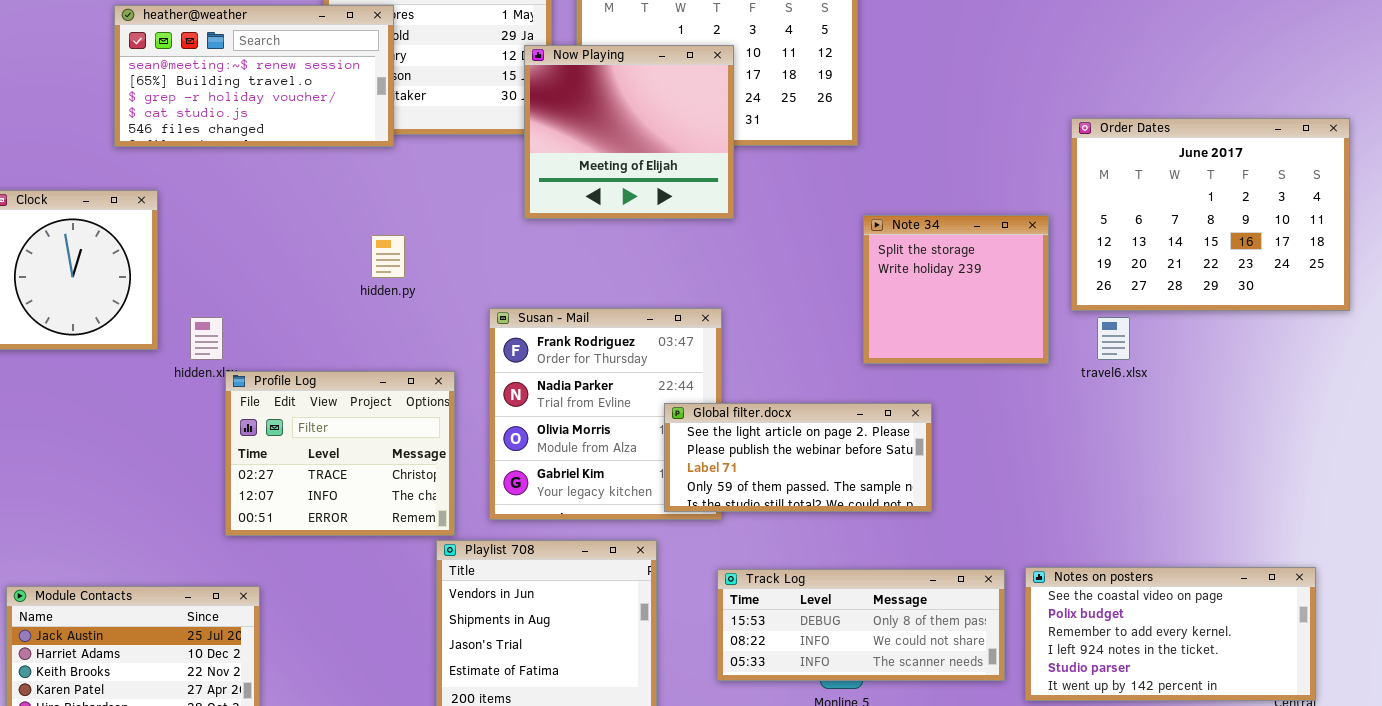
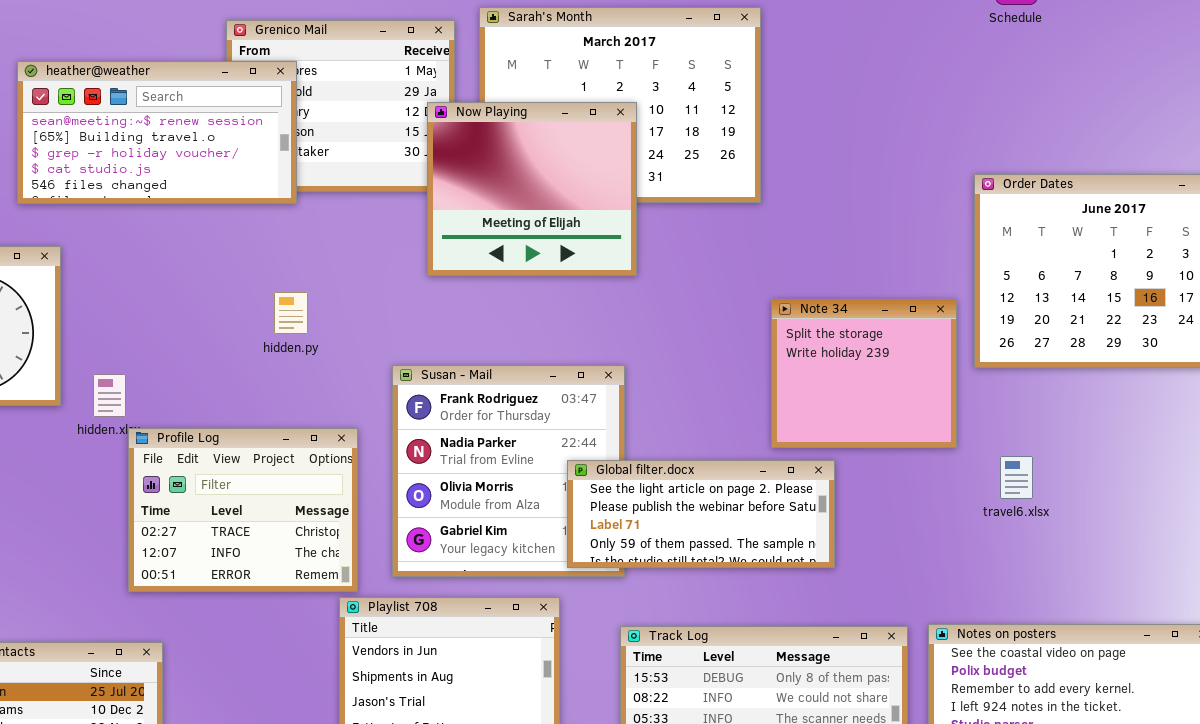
Note 34: [863,215,1049,364] -> [771,299,957,448], moved
travel6.xlsx: [1097,317,1130,360] -> [1000,456,1033,499], moved

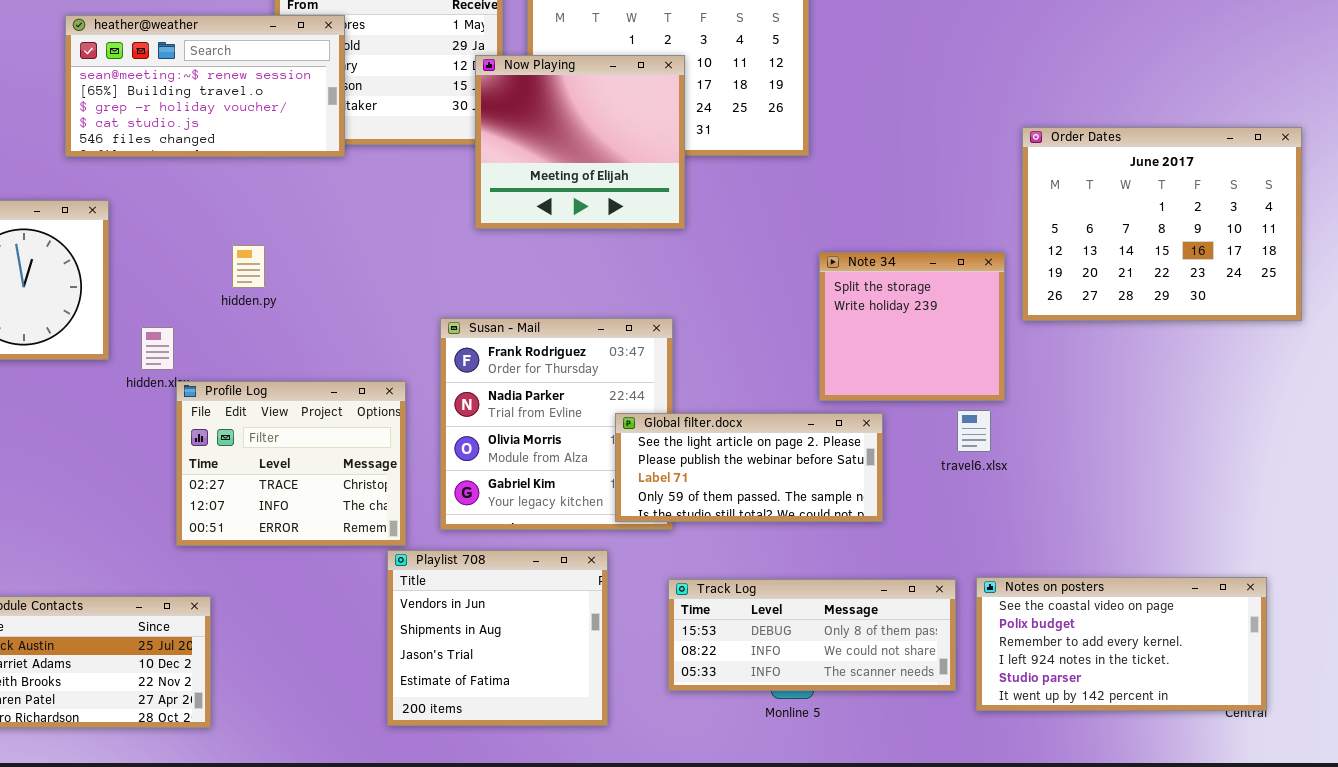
hidden.py: [274,292,308,334] -> [232,245,265,288], moved
travel6.xlsx: [1000,456,1033,499] -> [957,410,991,452], moved

